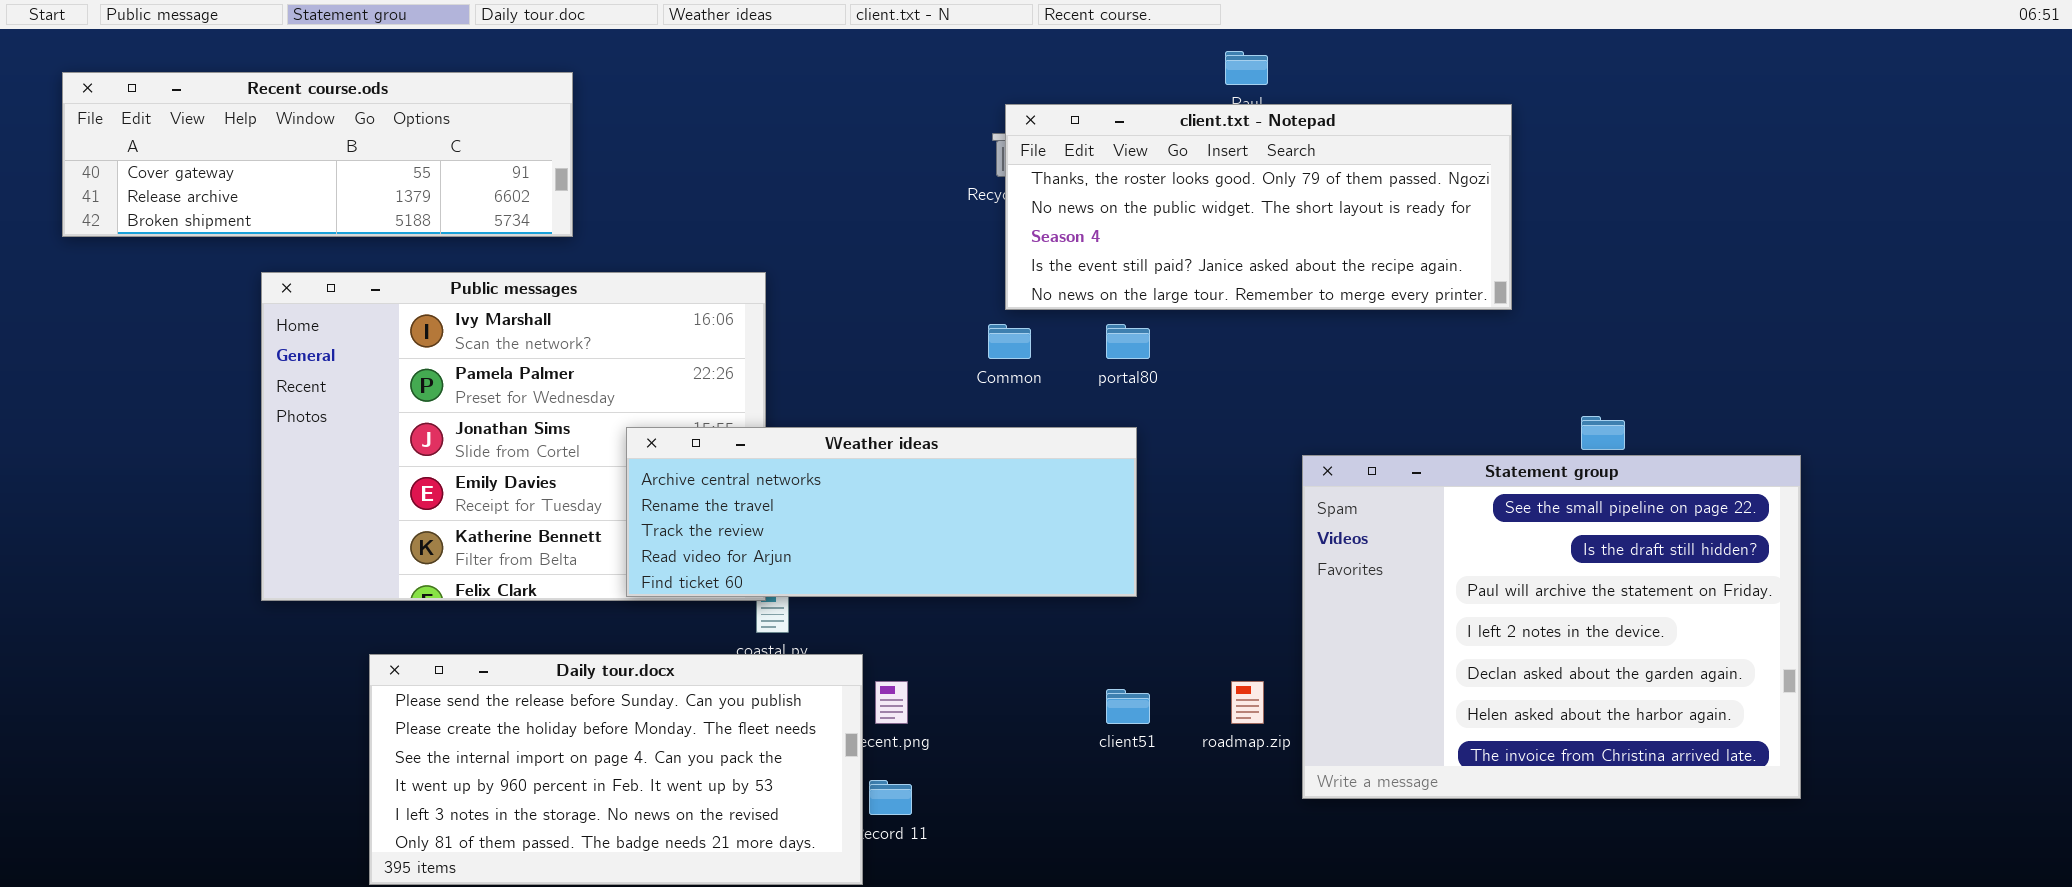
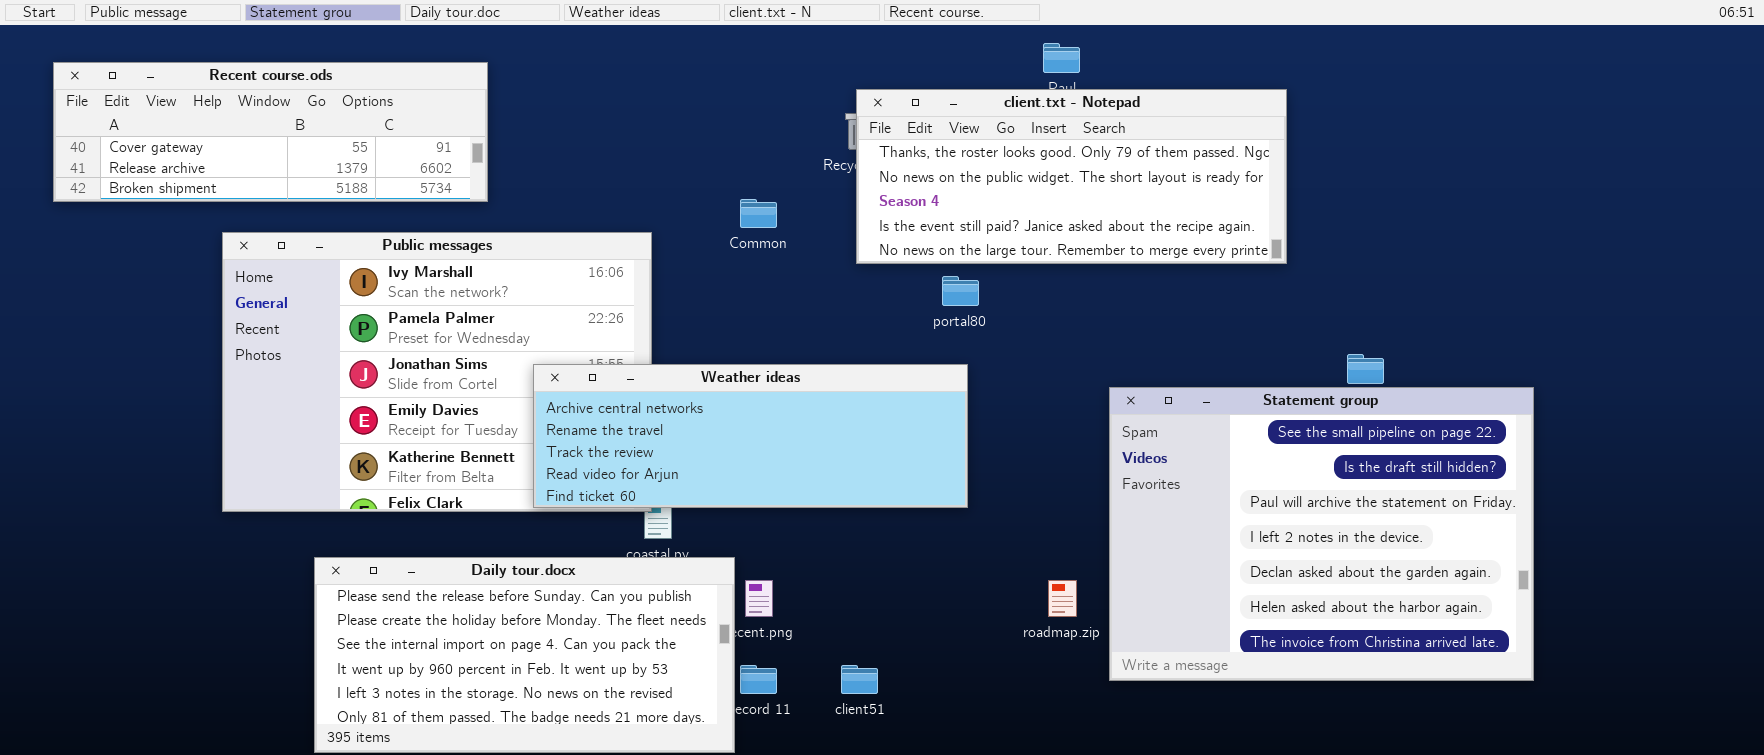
Common: [988,324,1031,359] -> [740,199,777,228], moved
client51: [1106,689,1150,724] -> [841,665,878,694], moved

